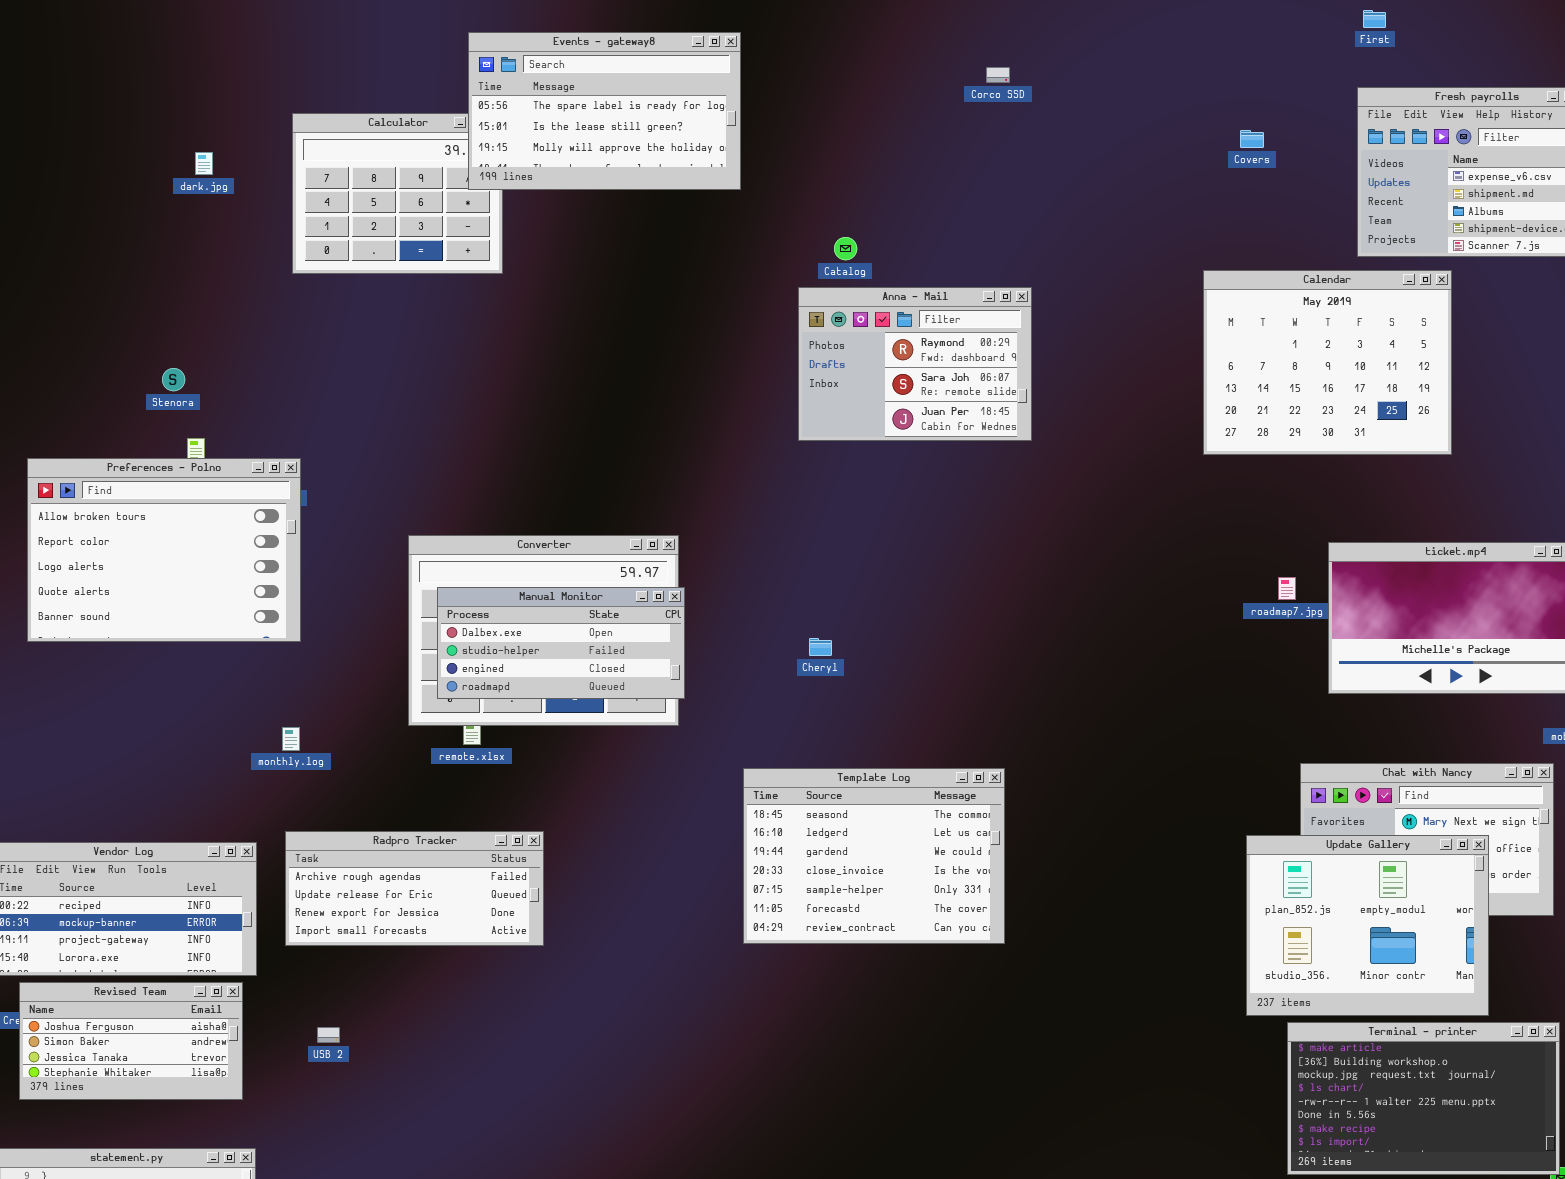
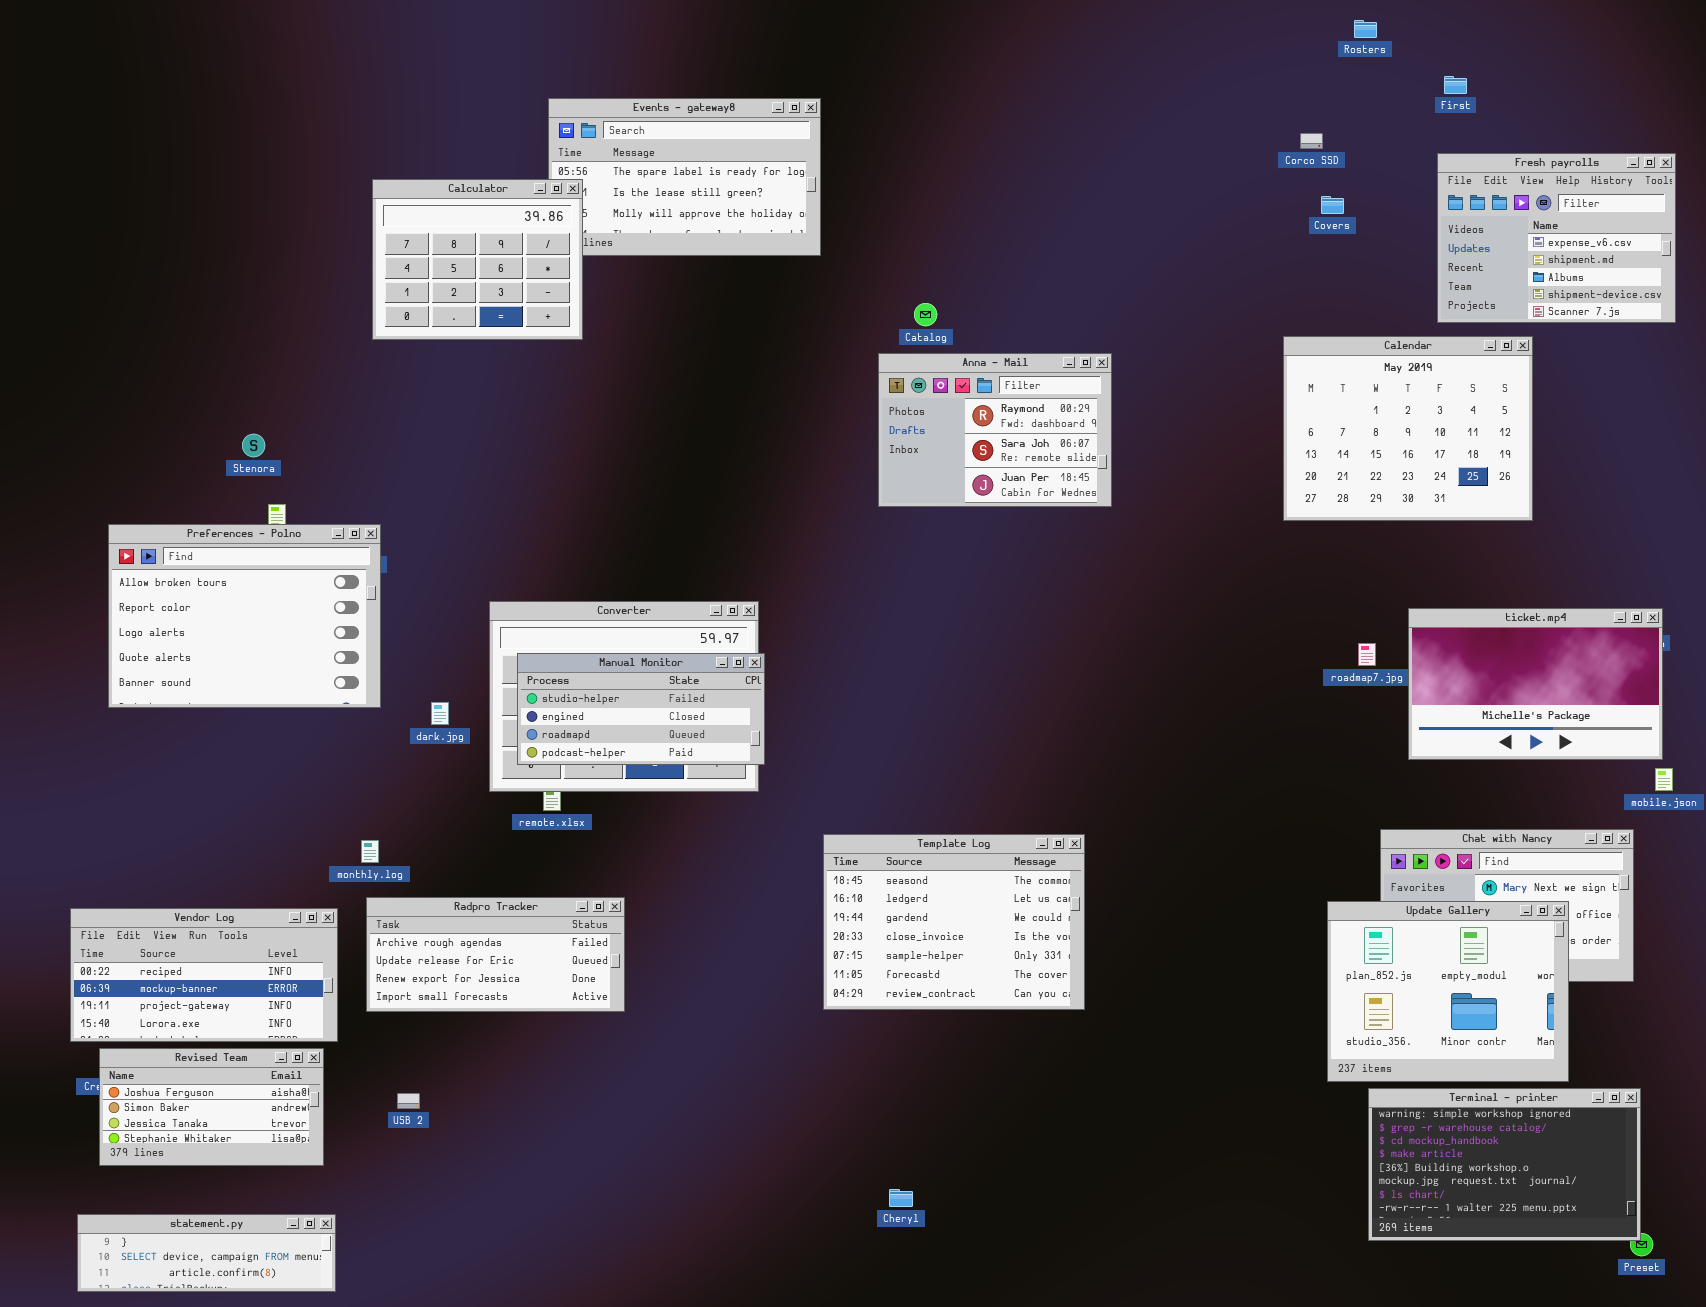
Corco SSD: [986,67,1010,83] -> [1300,133,1323,149], moved
Calculator: [292,113,503,274] -> [372,179,583,340], raised
dark.jpg: [195,152,213,175] -> [431,702,449,725], moved
Manual Monitor: [437,587,685,699] -> [517,653,765,765], scrolled down 1 row
Cheryl: [809,638,832,656] -> [889,1189,913,1207], moved
monthly.log: [282,727,300,751] -> [361,840,379,863], moved
Terminal - printer: [1287,1022,1560,1175] -> [1368,1088,1641,1241], scrolled up 3 rows

